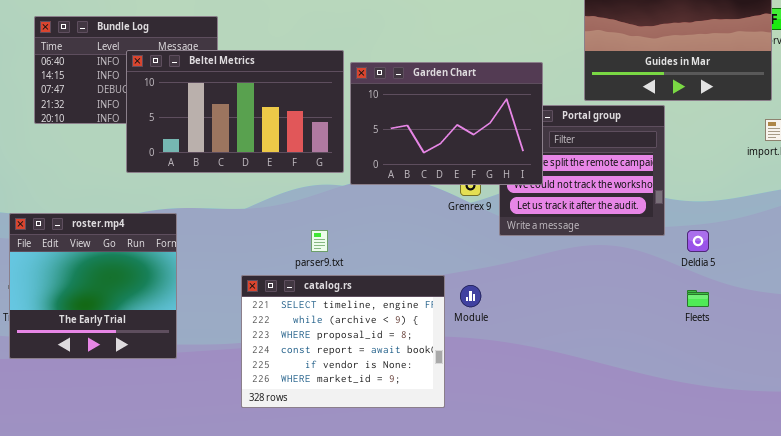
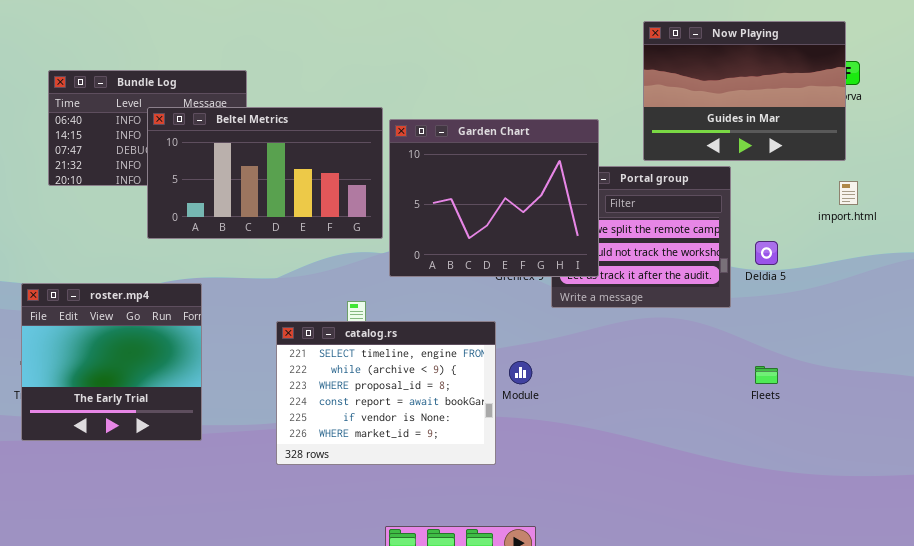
Garden Chart: [350,62,543,185] -> [389,119,599,277], resized
Deldia 5: [687,230,709,252] -> [755,241,778,265], moved
catalog.rs: [241,275,445,408] -> [276,321,496,465], moved

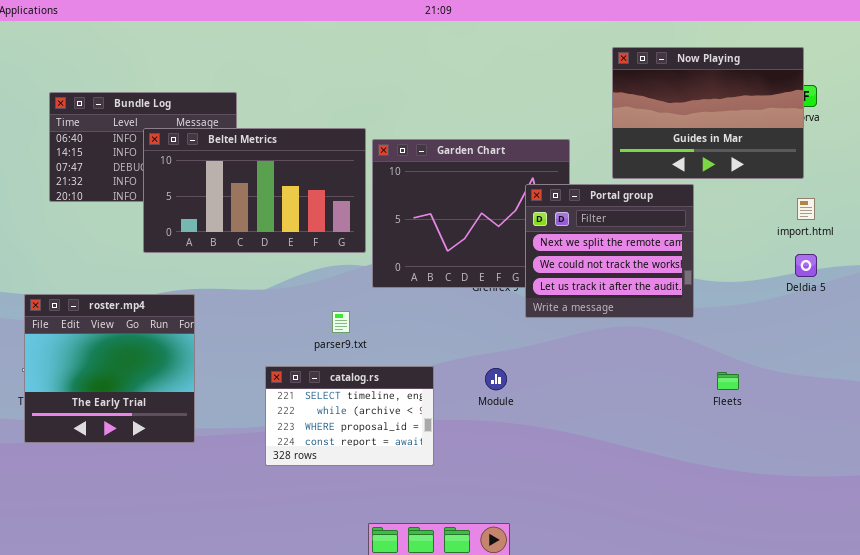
Portal group: [551,166,731,308] -> [525,184,694,318], raised
Deldia 5: [755,241,778,265] -> [795,254,817,277], moved
catalog.rs: [276,321,496,465] -> [265,366,434,466], resized

